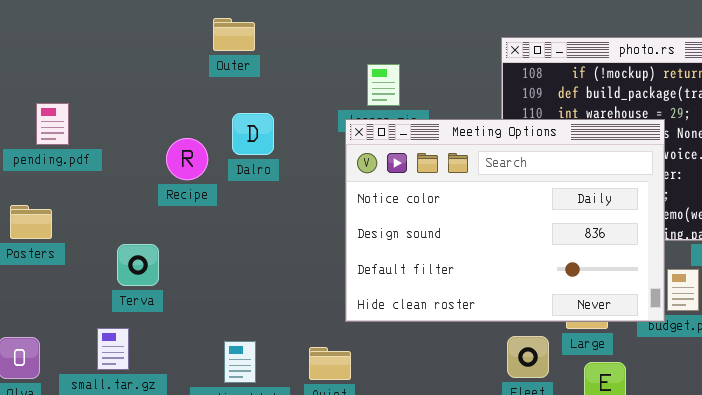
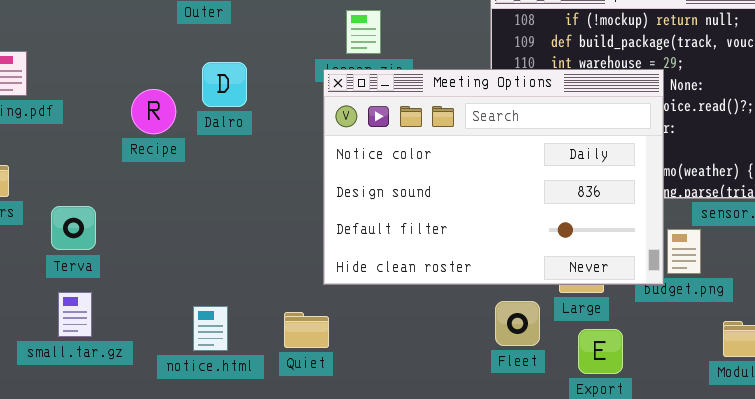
Terva: [117,244,159,286] -> [51,206,96,250], moved

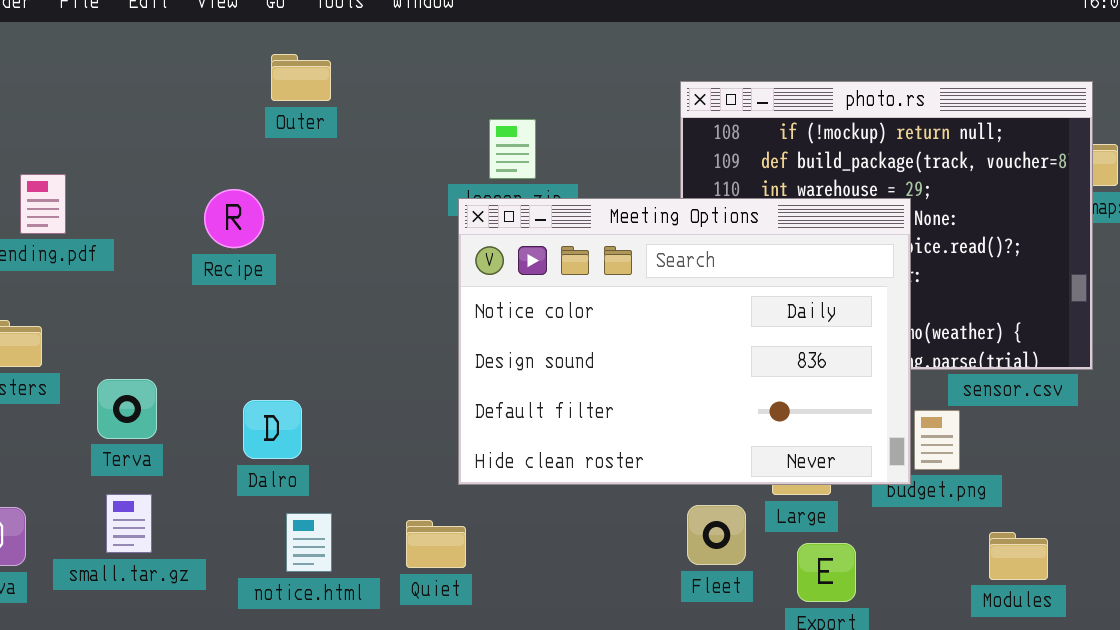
Dalro: [202,62,247,107] -> [243,400,302,459], moved
Recipe: [131,89,176,134] -> [204,189,264,248], moved

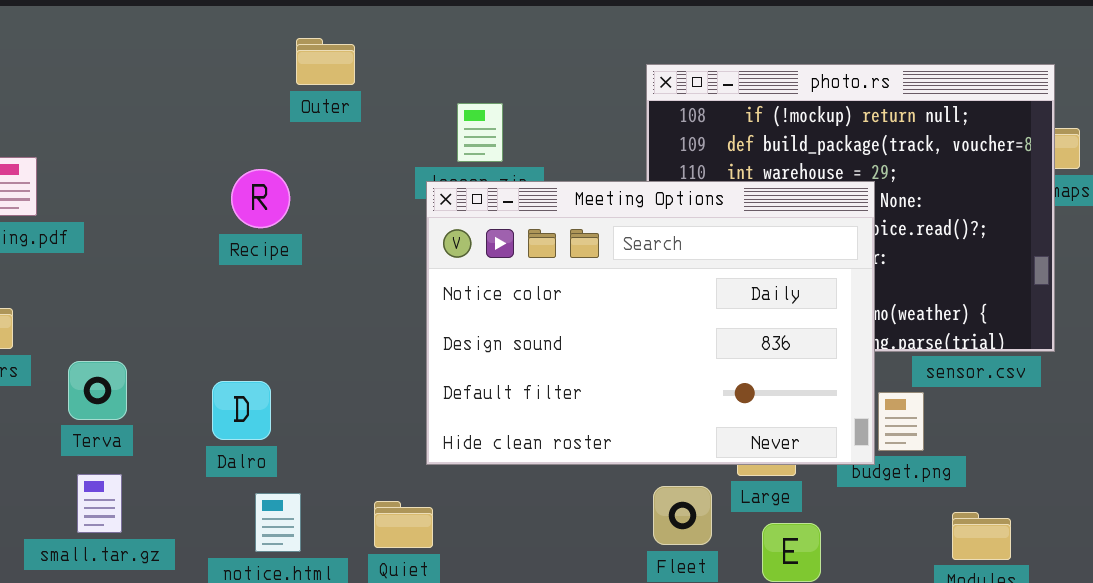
Outer: [271,54,331,101] -> [296,38,355,85], moved
Recipe: [204,189,264,248] -> [231,169,290,228], moved

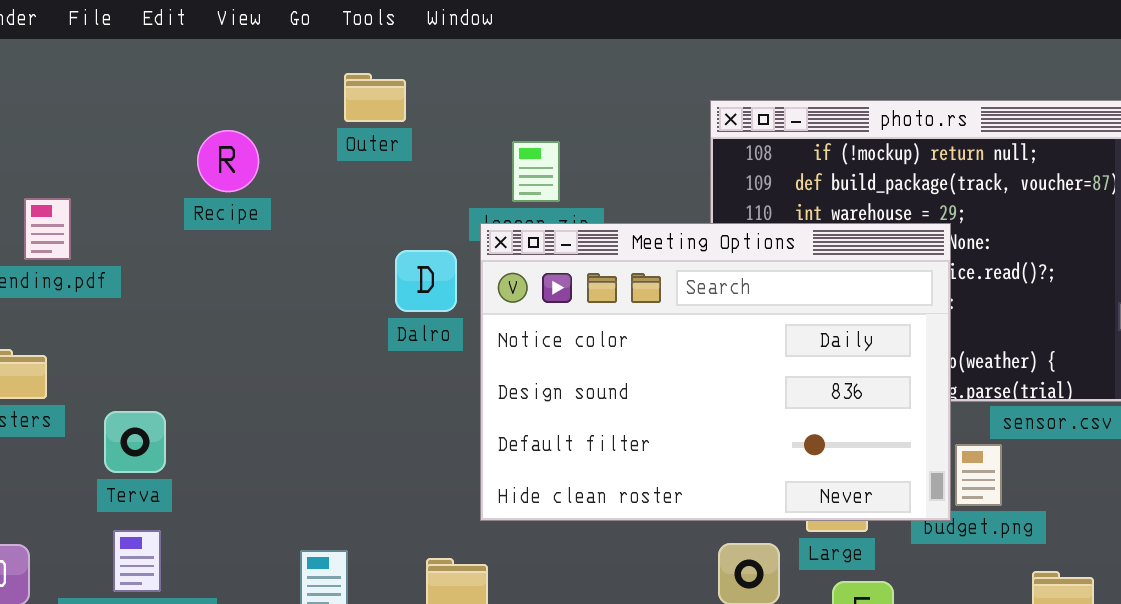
Recipe: [231,169,290,228] -> [197,130,259,192], moved
Dalro: [212,381,271,440] -> [395,250,457,312], moved

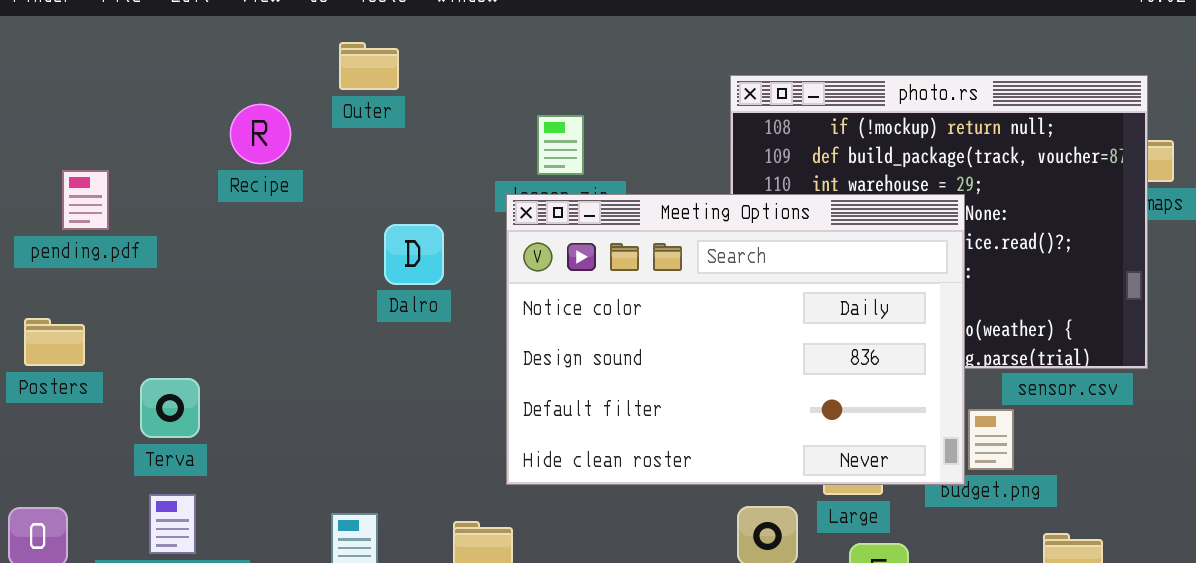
Outer: [344,73,406,122] -> [339,42,399,90], moved
Dalro: [395,250,457,312] -> [384,224,444,285], moved

